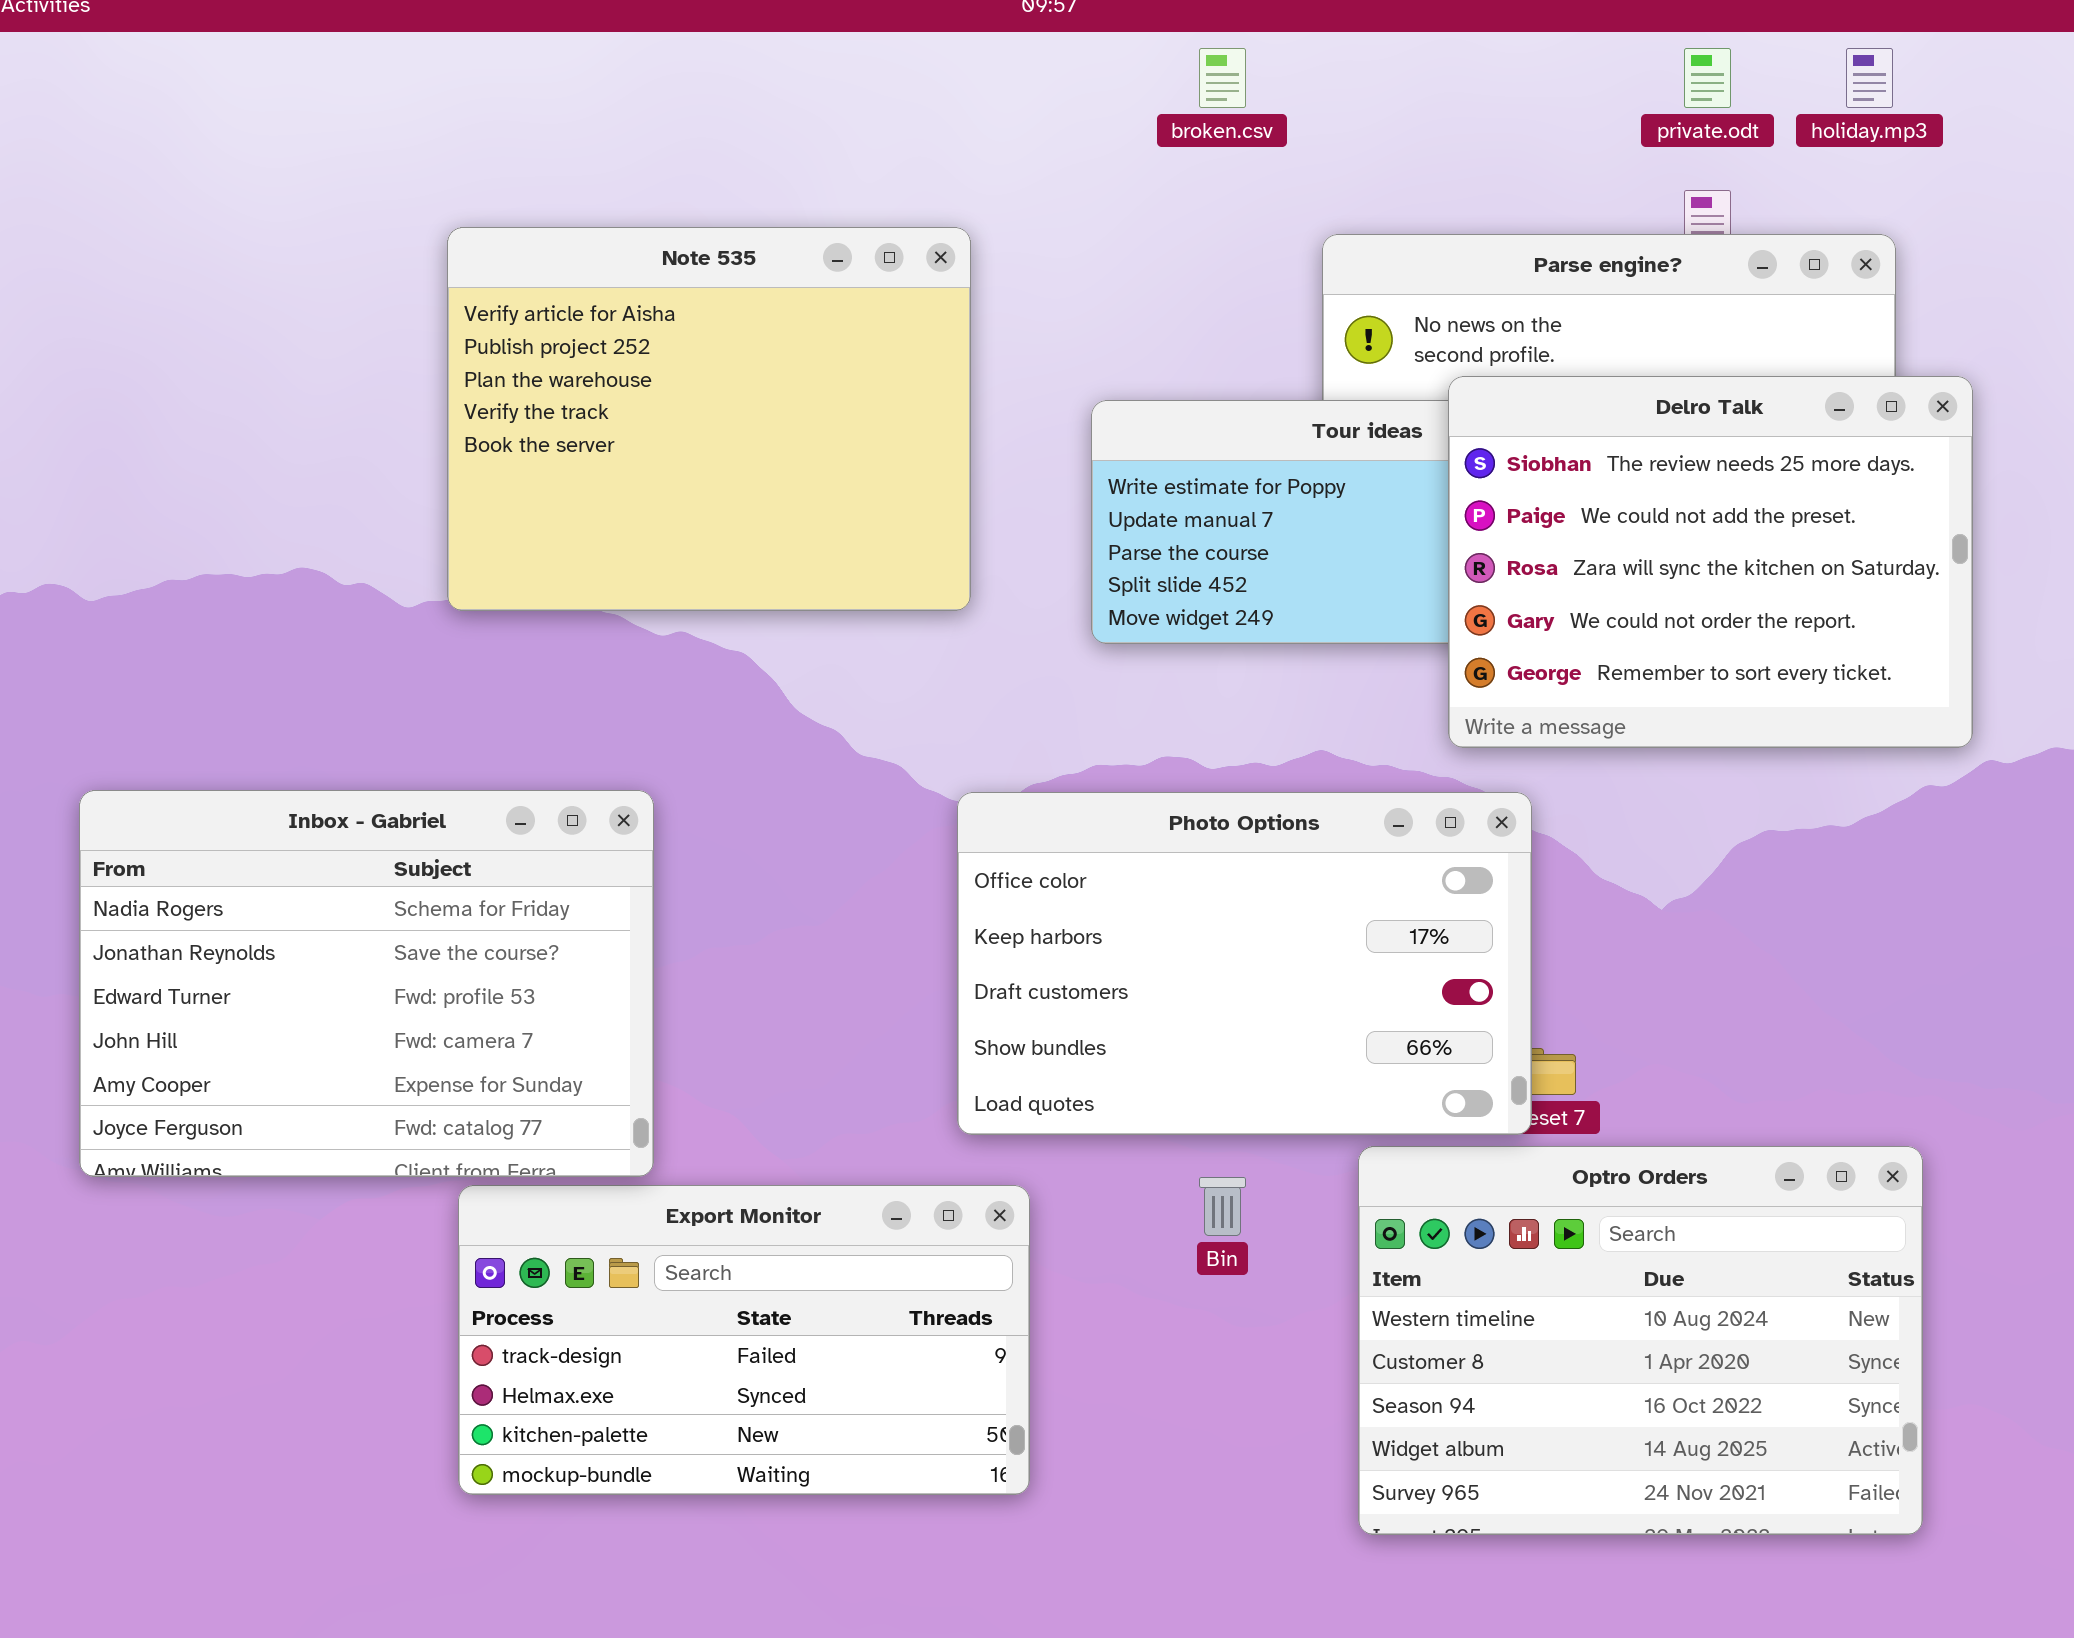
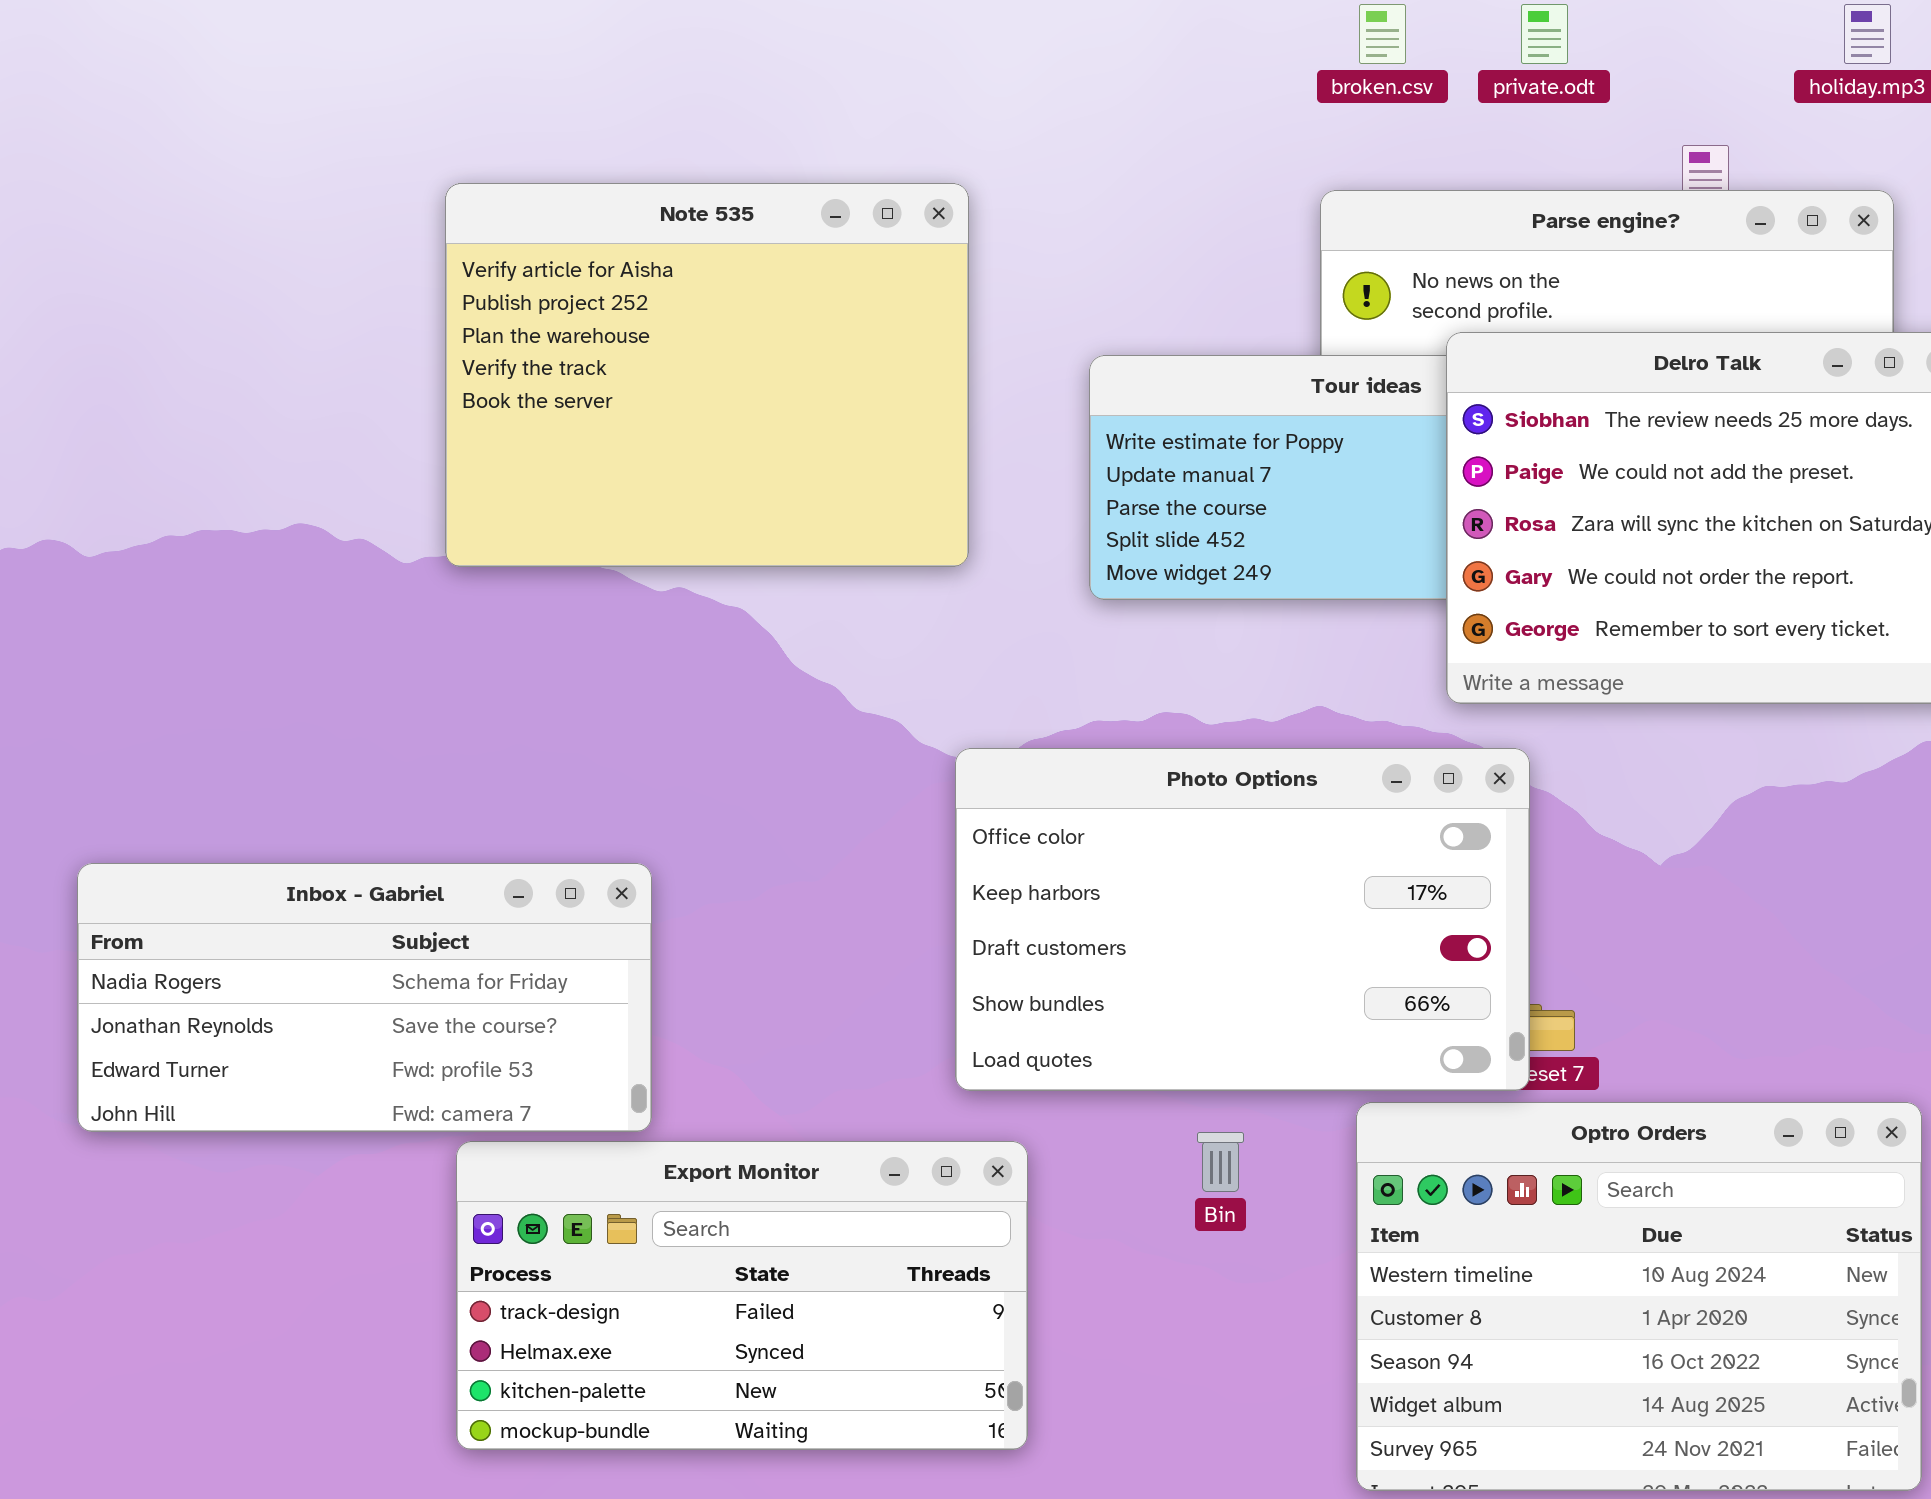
broken.csv: [1199,48,1246,108] -> [1359,4,1406,64], moved
private.odt: [1684,48,1731,108] -> [1521,4,1568,64], moved
Inbox - Gabriel: [79,790,654,1177] -> [77,863,652,1132], resized

